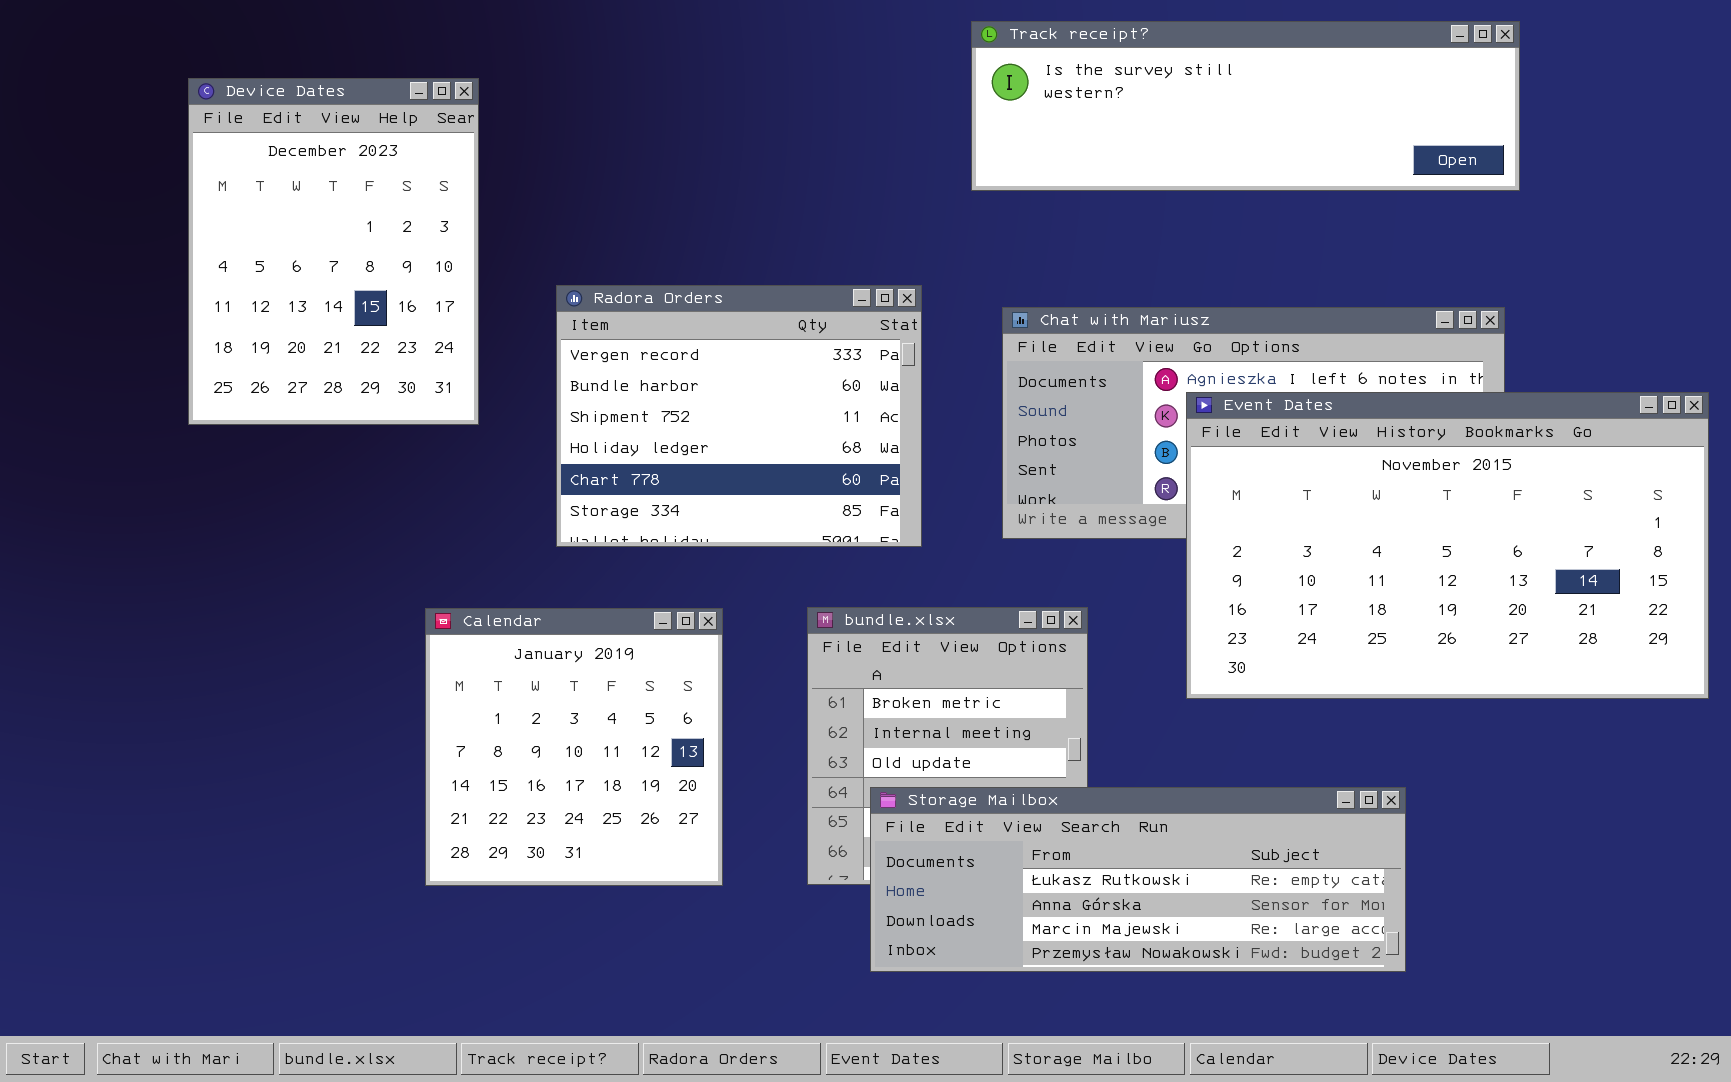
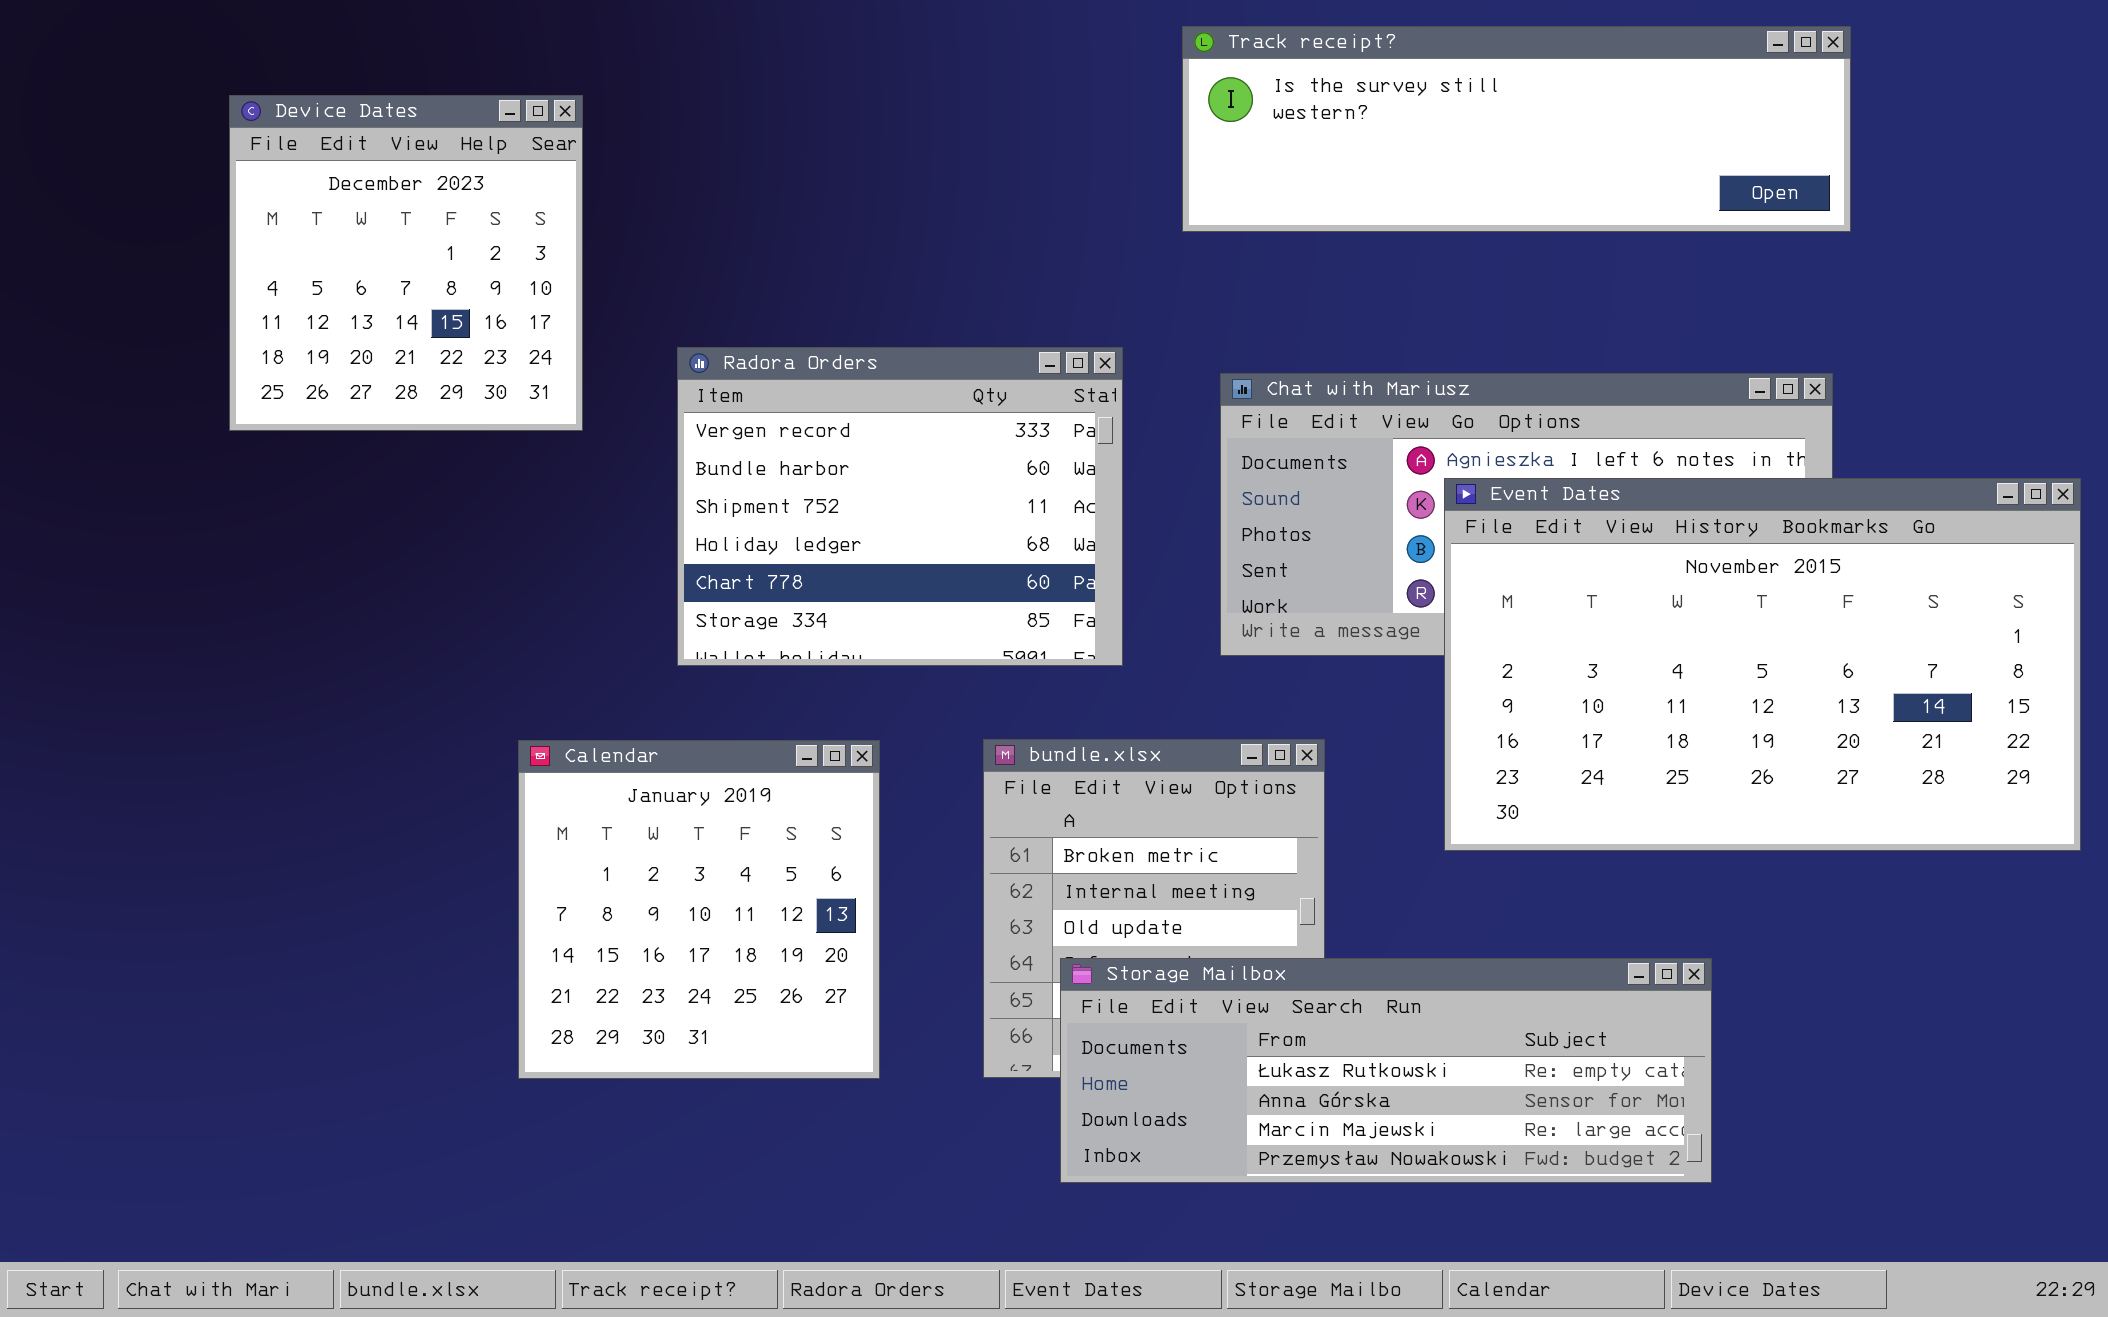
Device Dates: [188,78,479,425] -> [229,95,583,431], resized

